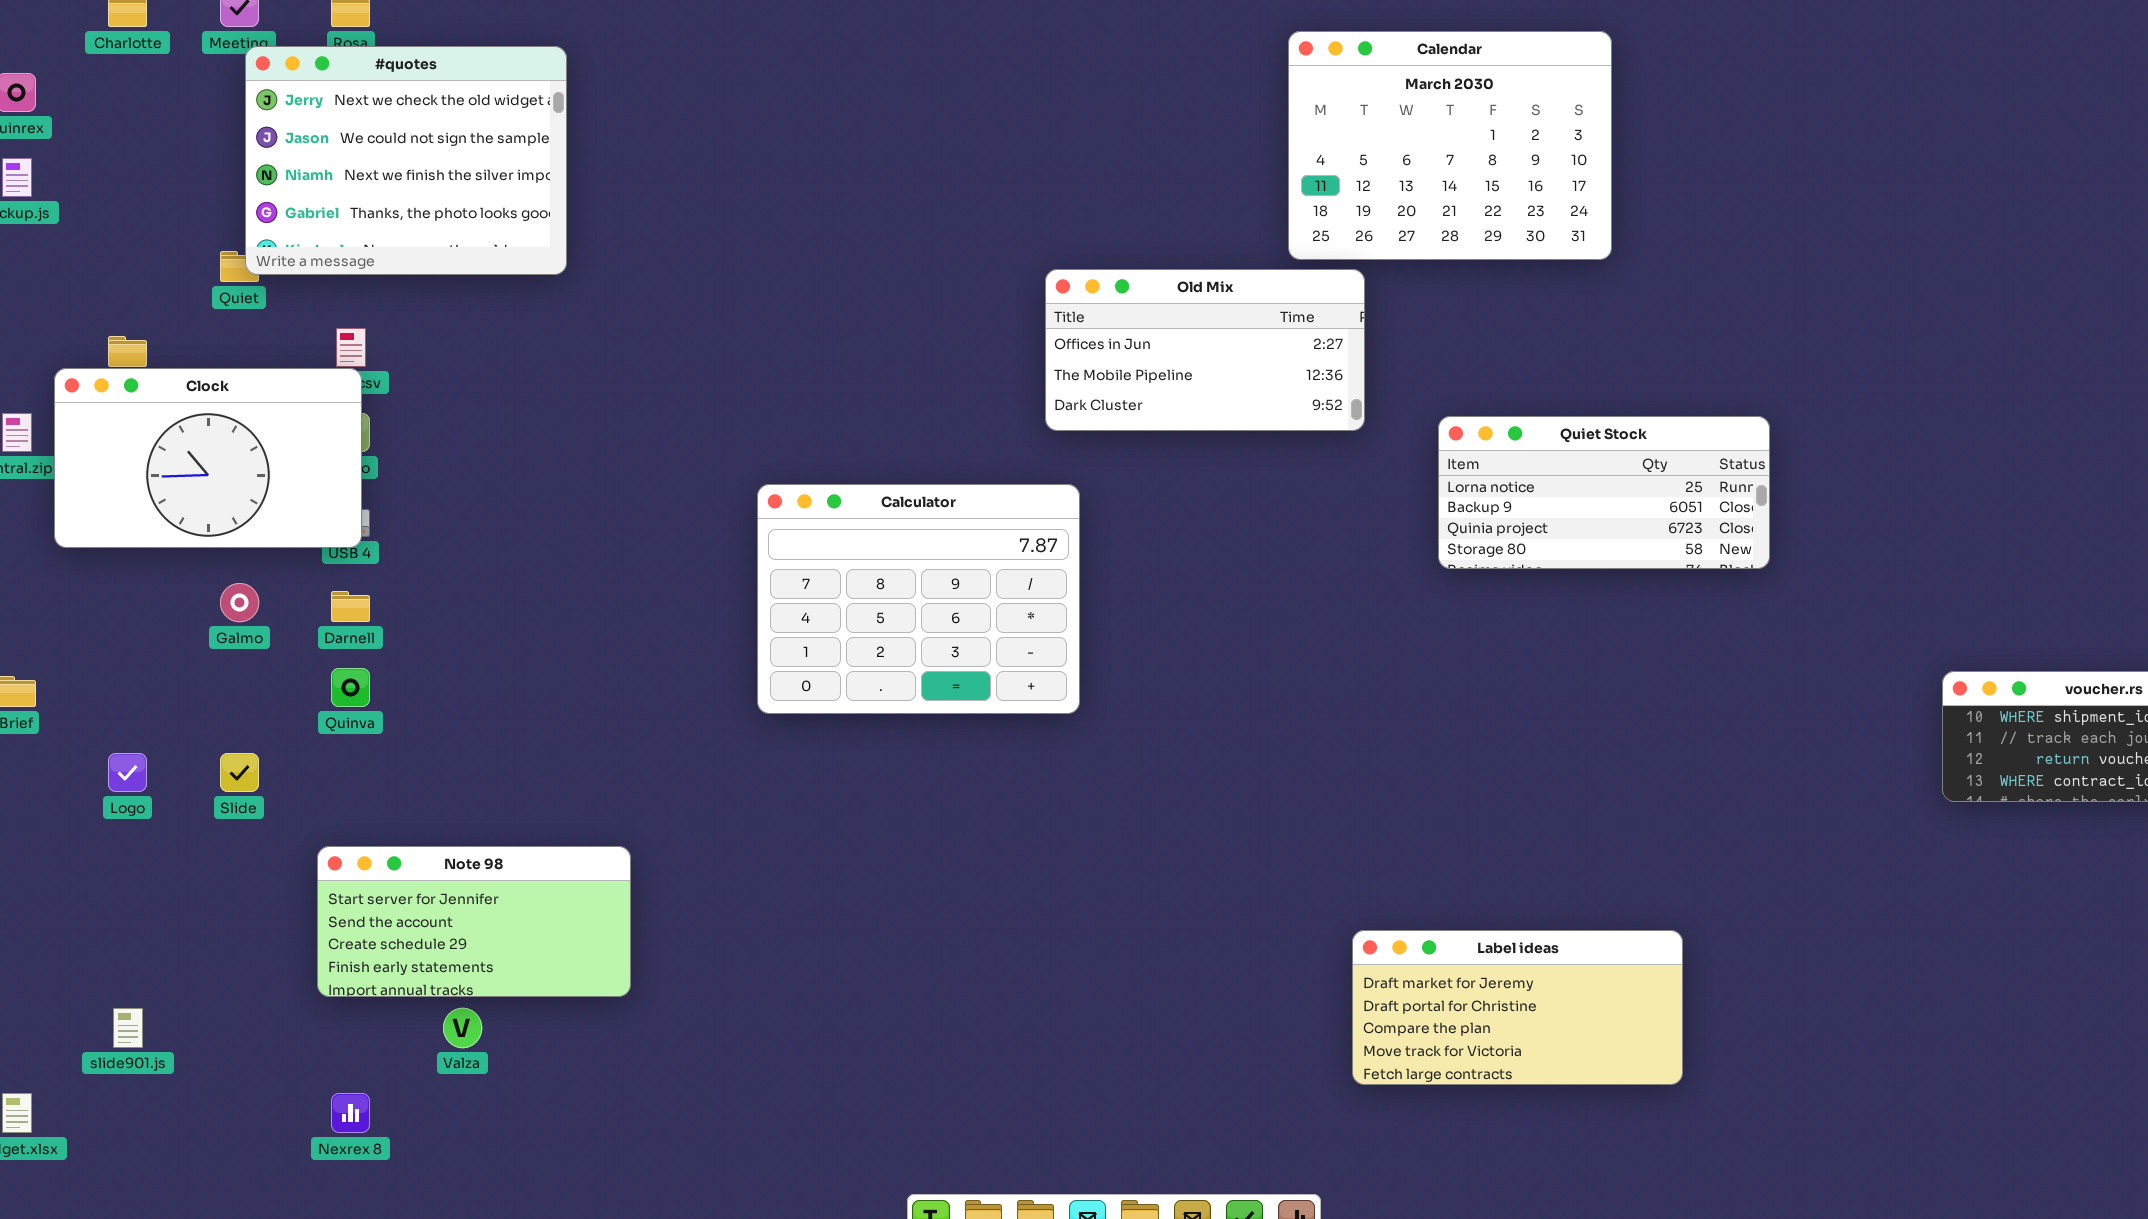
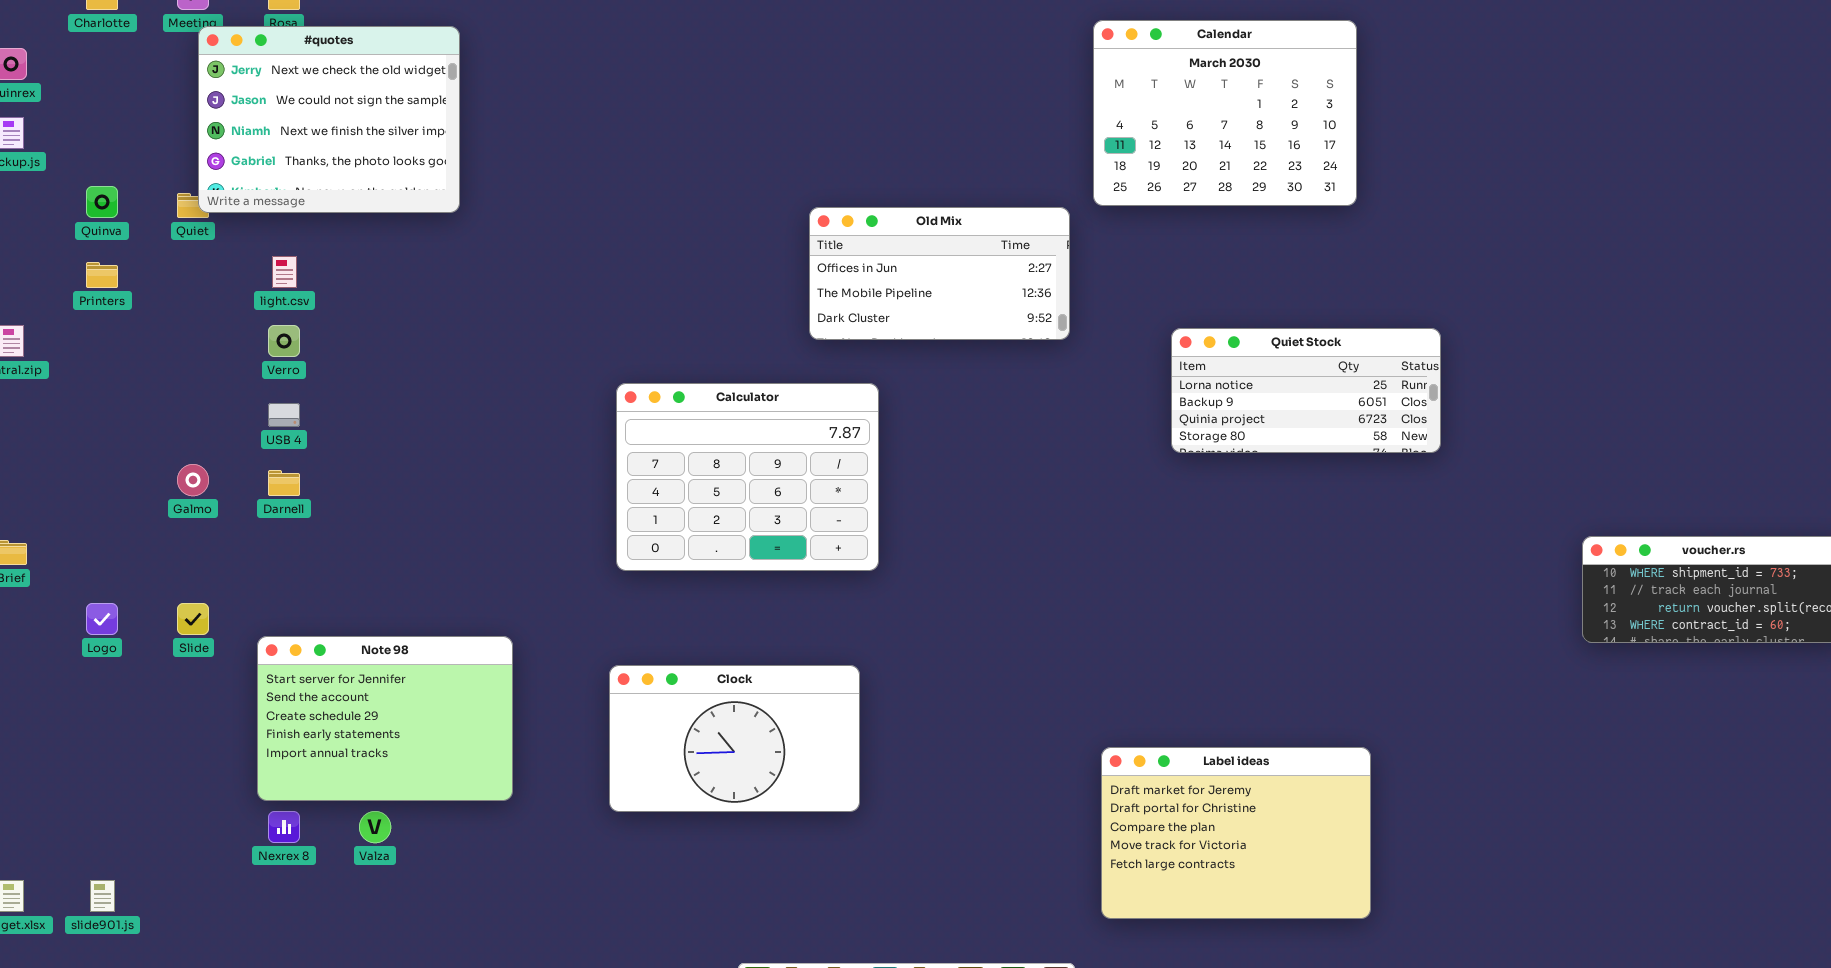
Calendar: [1288,31,1612,260] -> [1093,20,1357,206], moved
Old Mix: [1045,269,1365,431] -> [809,207,1070,340], moved
Clock: [54,368,362,548] -> [609,665,860,812], moved
Quinva: [331,668,370,707] -> [86,186,118,218], moved
Note 98: [317,846,631,997] -> [257,636,513,801], resized
Label ideas: [1352,930,1683,1085] -> [1101,747,1371,919], resized
slide901.js: [113,1008,143,1048] -> [90,880,115,912], moved
Nexrex 8: [331,1093,370,1133] -> [268,811,300,843], moved

